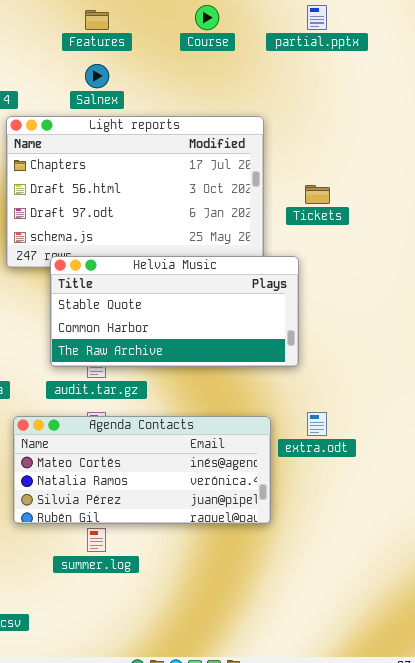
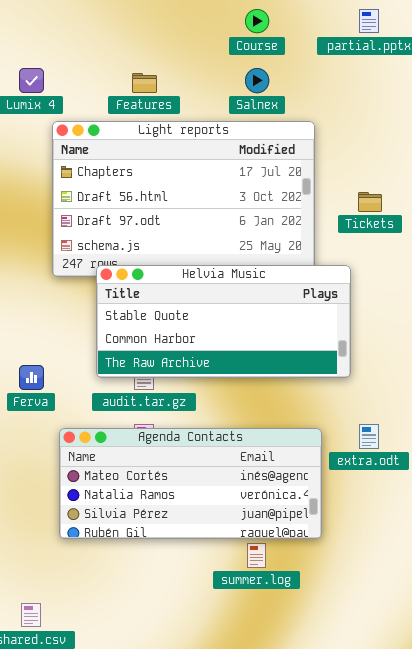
Features: [85,10,109,30] -> [132,73,157,93], moved
Salnex: [85,64,109,88] -> [245,68,269,93], moved
summer.log: [87,528,106,552] -> [247,543,266,568], moved

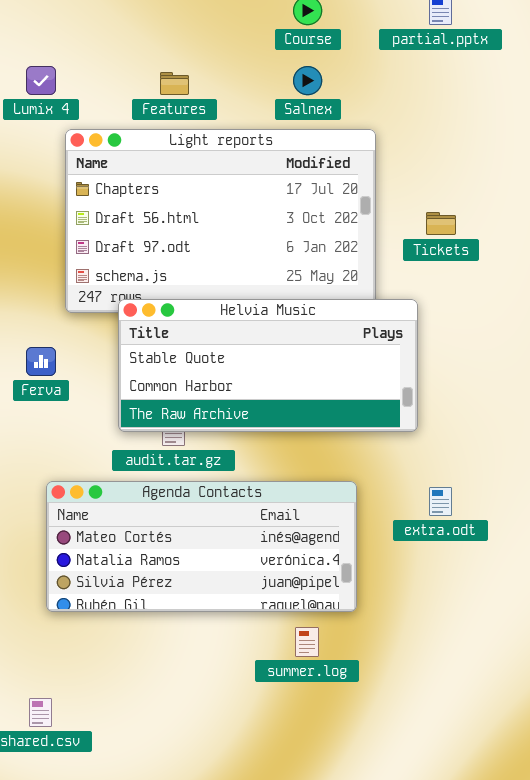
Ferva: [19,365,44,390] -> [26,347,56,376], moved
Agenda Contacts: [59,428,322,539] -> [46,481,357,612], moved

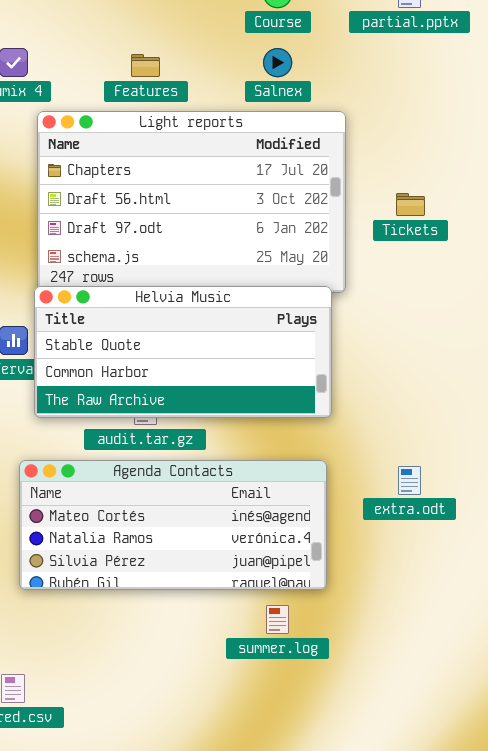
Helvia Music: [118,299,418,432] -> [34,286,332,418], moved

